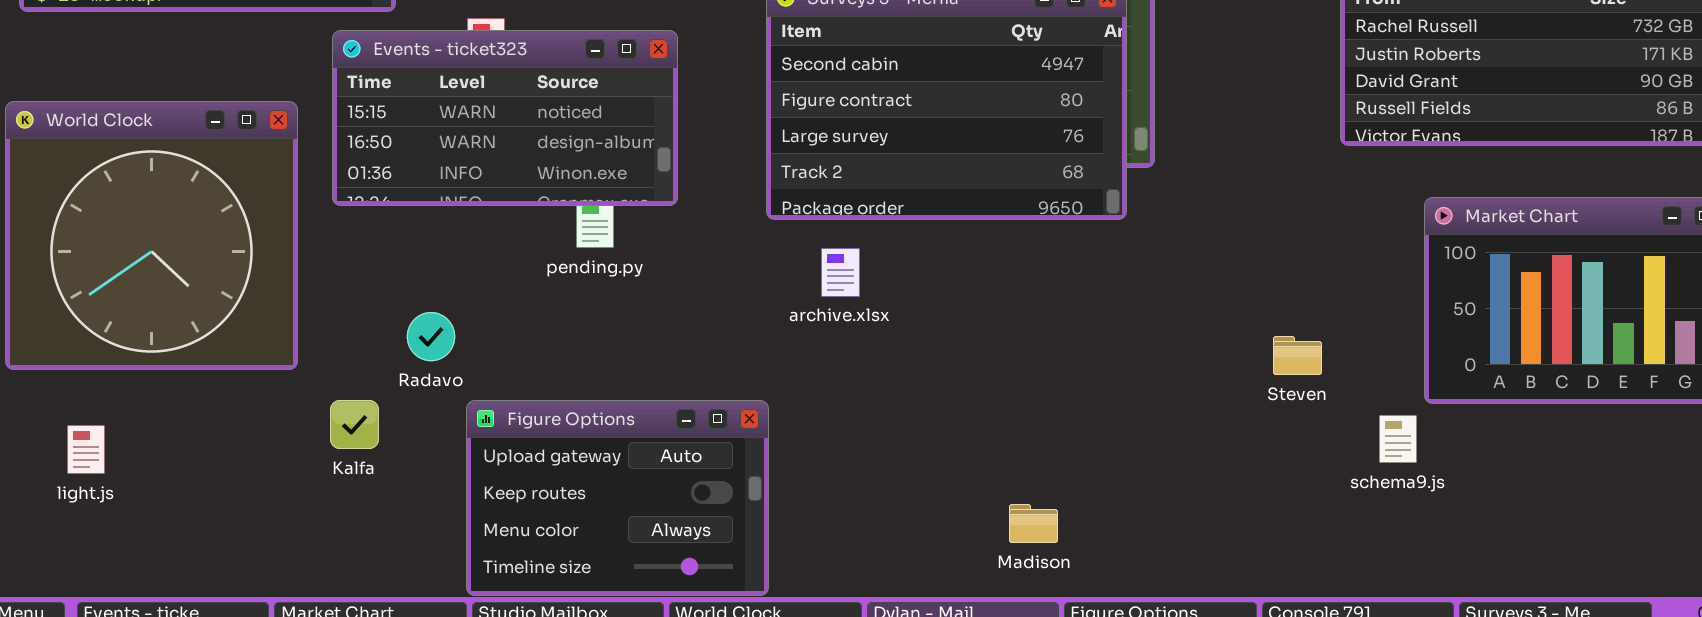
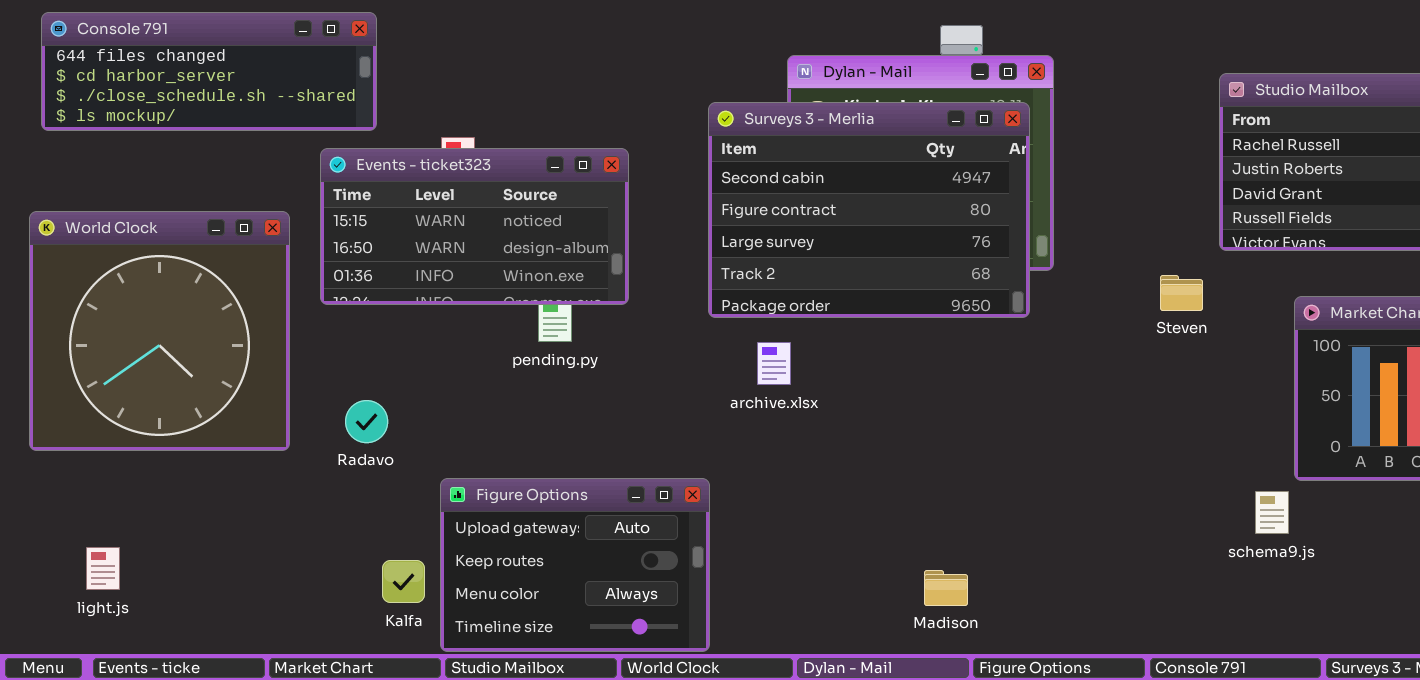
Radavo: [407,312,455,361] -> [345,400,388,443], moved
Steven: [1273,336,1322,375] -> [1160,275,1203,311], moved
Kalfa: [330,400,379,449] -> [382,560,425,603], moved
light.js: [67,425,105,474] -> [86,547,120,590], moved

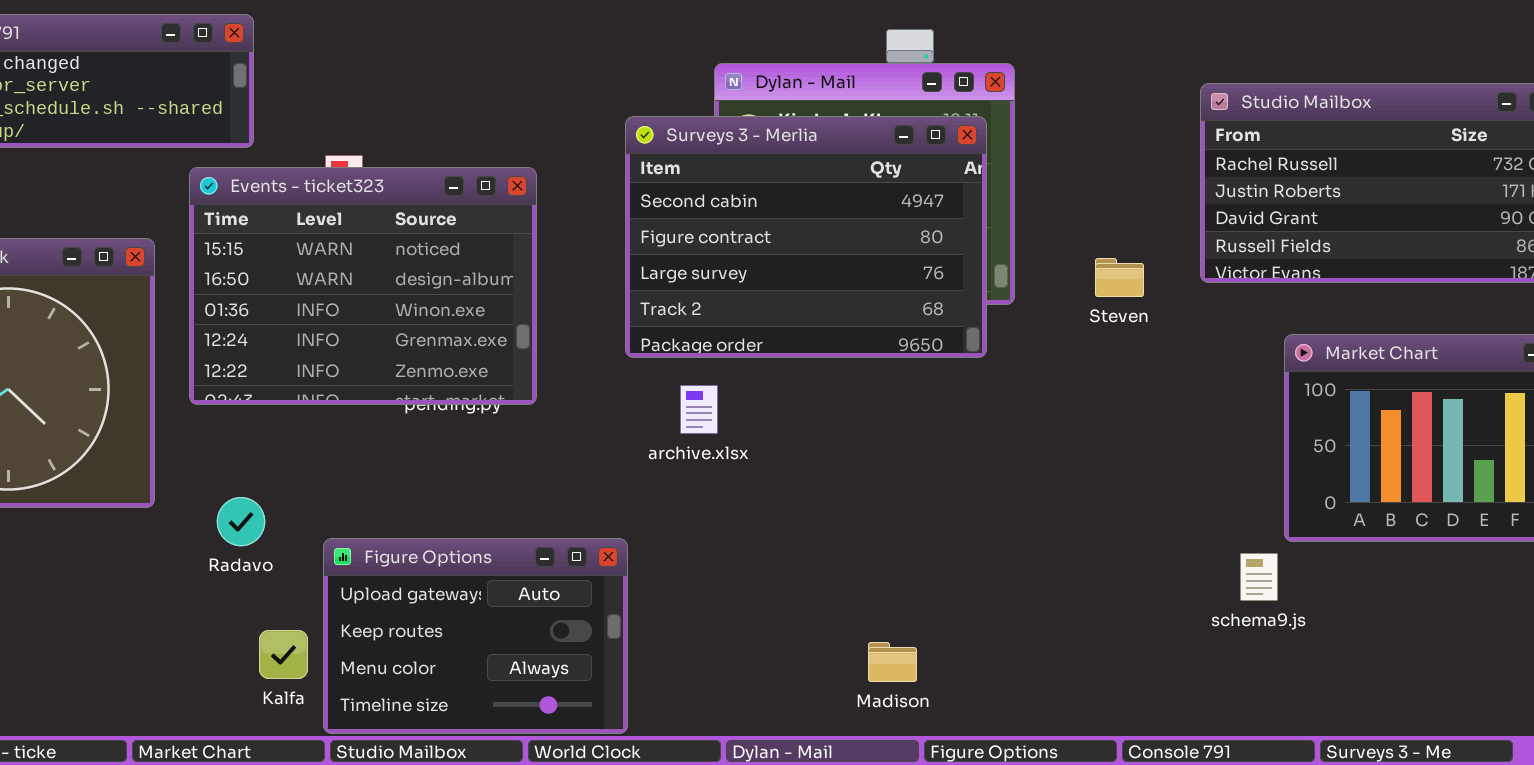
Events - ticket323: [320,148,629,305] -> [189,167,537,405], resized
Steven: [1160,275,1203,311] -> [1095,258,1144,297], moved
Radavo: [345,400,388,443] -> [217,497,265,546], moved

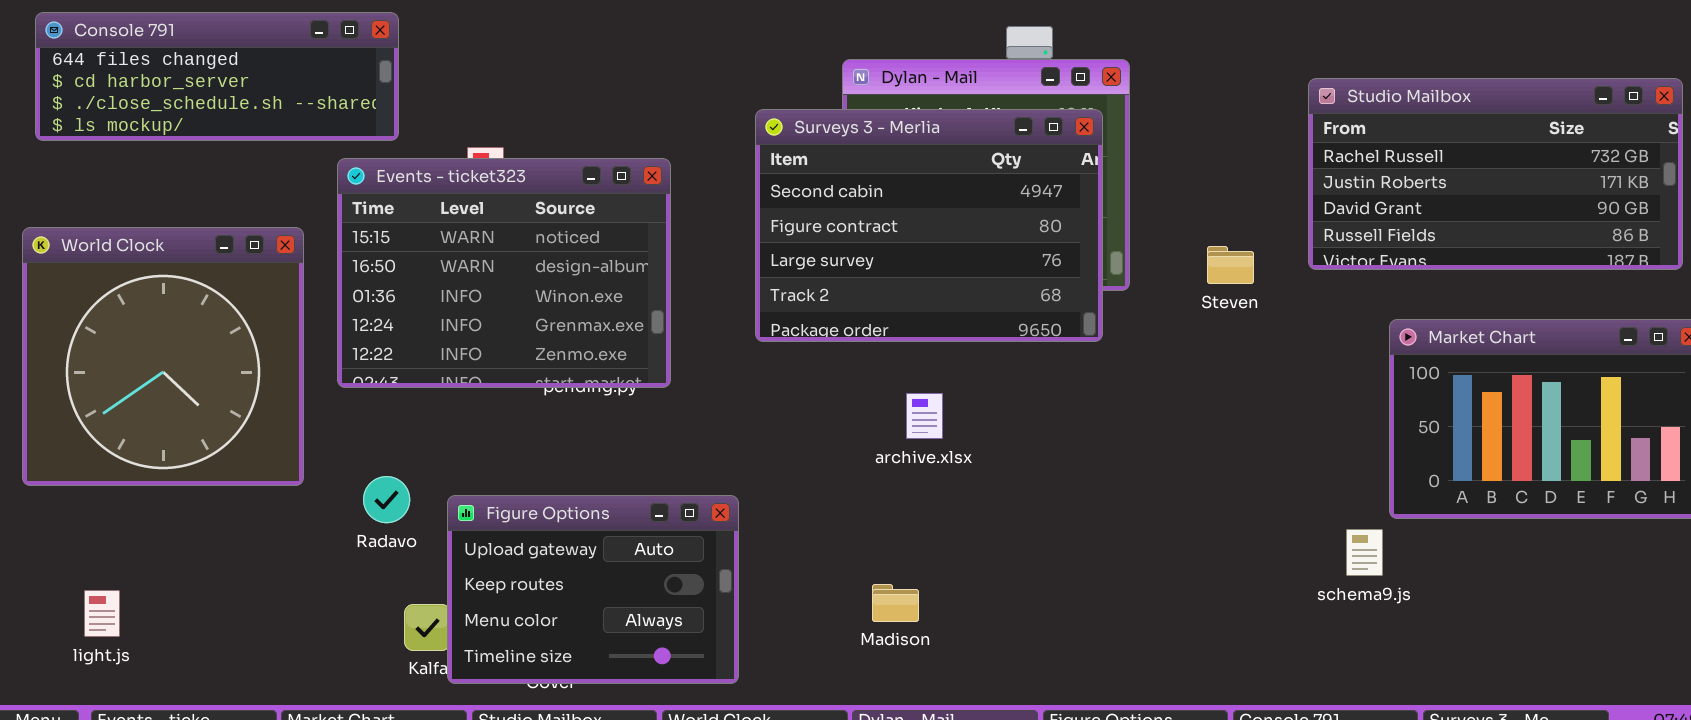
archive.xlsx: [680,385,718,434] -> [906,393,943,439], moved
Figure Options: [323,538,628,734] -> [447,495,739,684], moved
Madison: [868,642,917,682] -> [872,584,919,622], moved

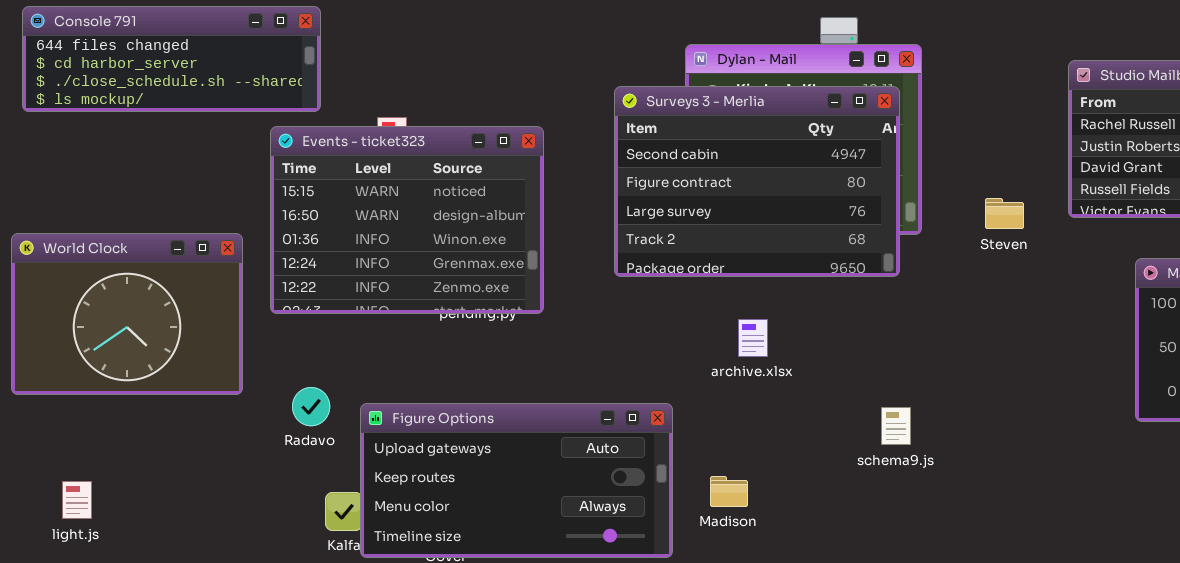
World Clock: [22,227,304,486] -> [11,233,243,395], resized
Figure Options: [447,495,739,684] -> [360,403,673,558], resized
schema9.js: [1346,529,1383,576] -> [881,407,911,445], moved

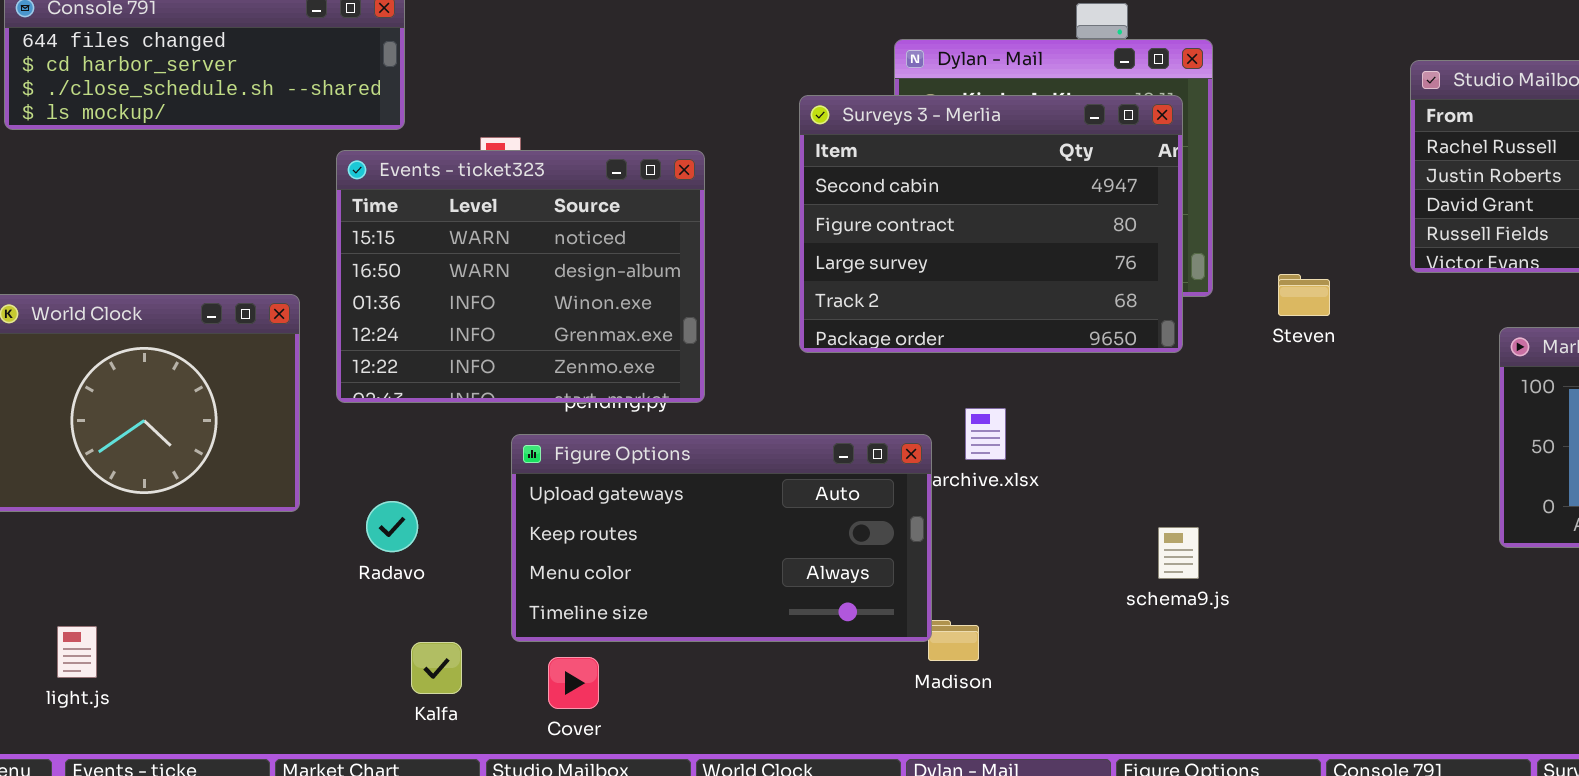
Steven: [985,198,1024,229] -> [1278,274,1330,316], moved
Figure Options: [360,403,673,558] -> [511,434,932,642], moved

